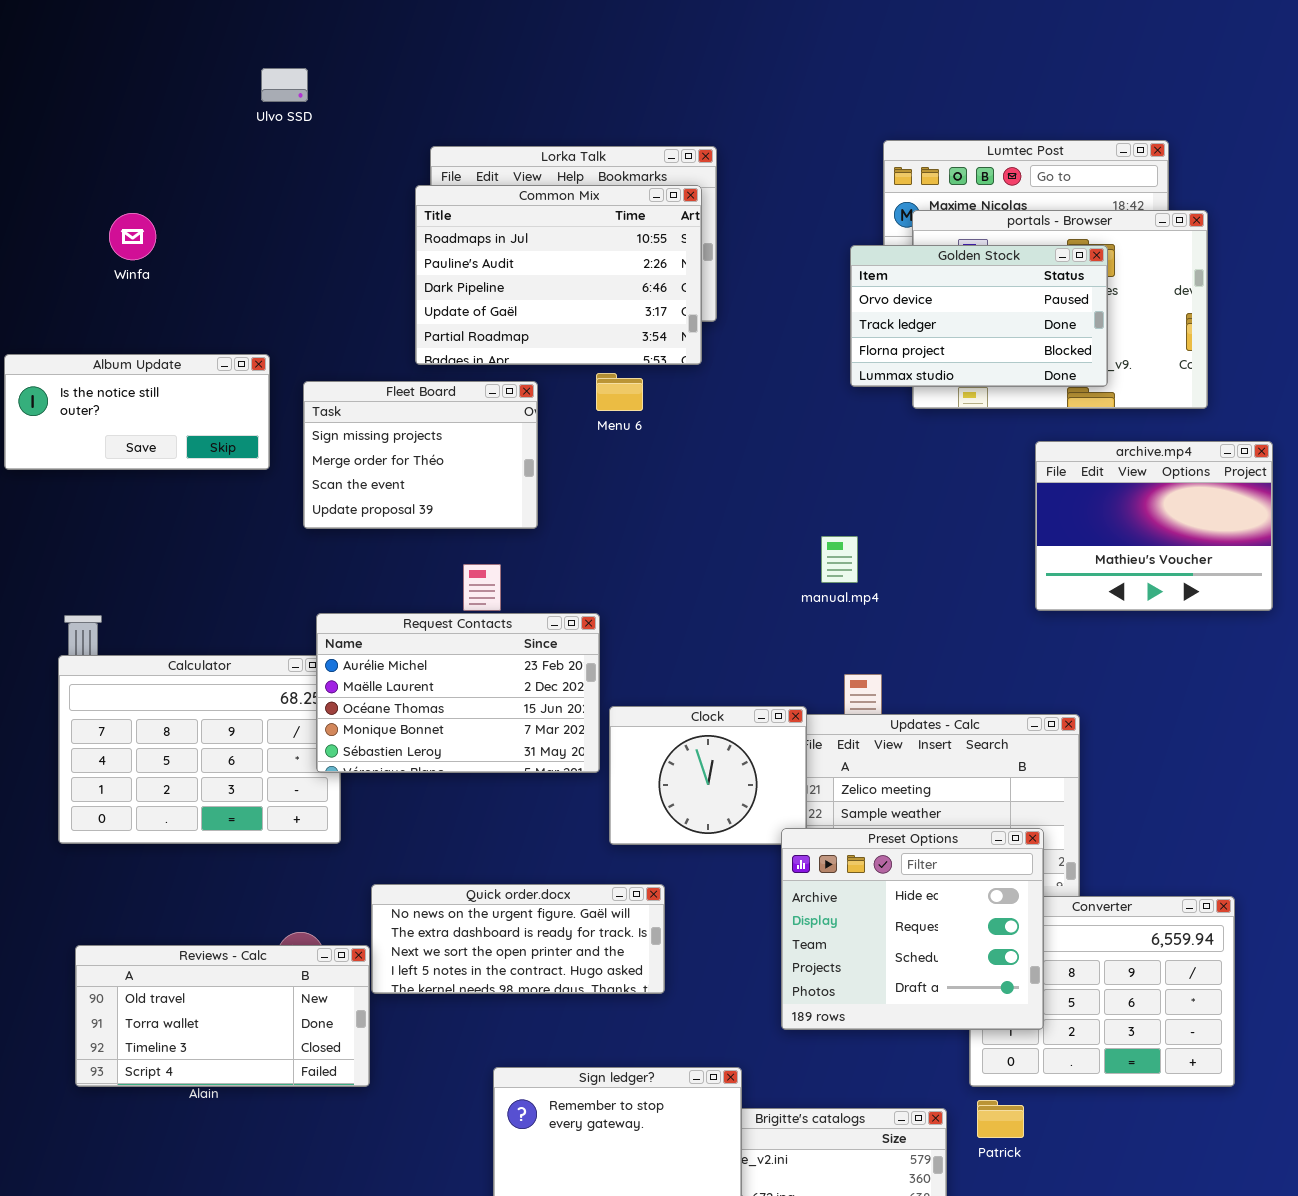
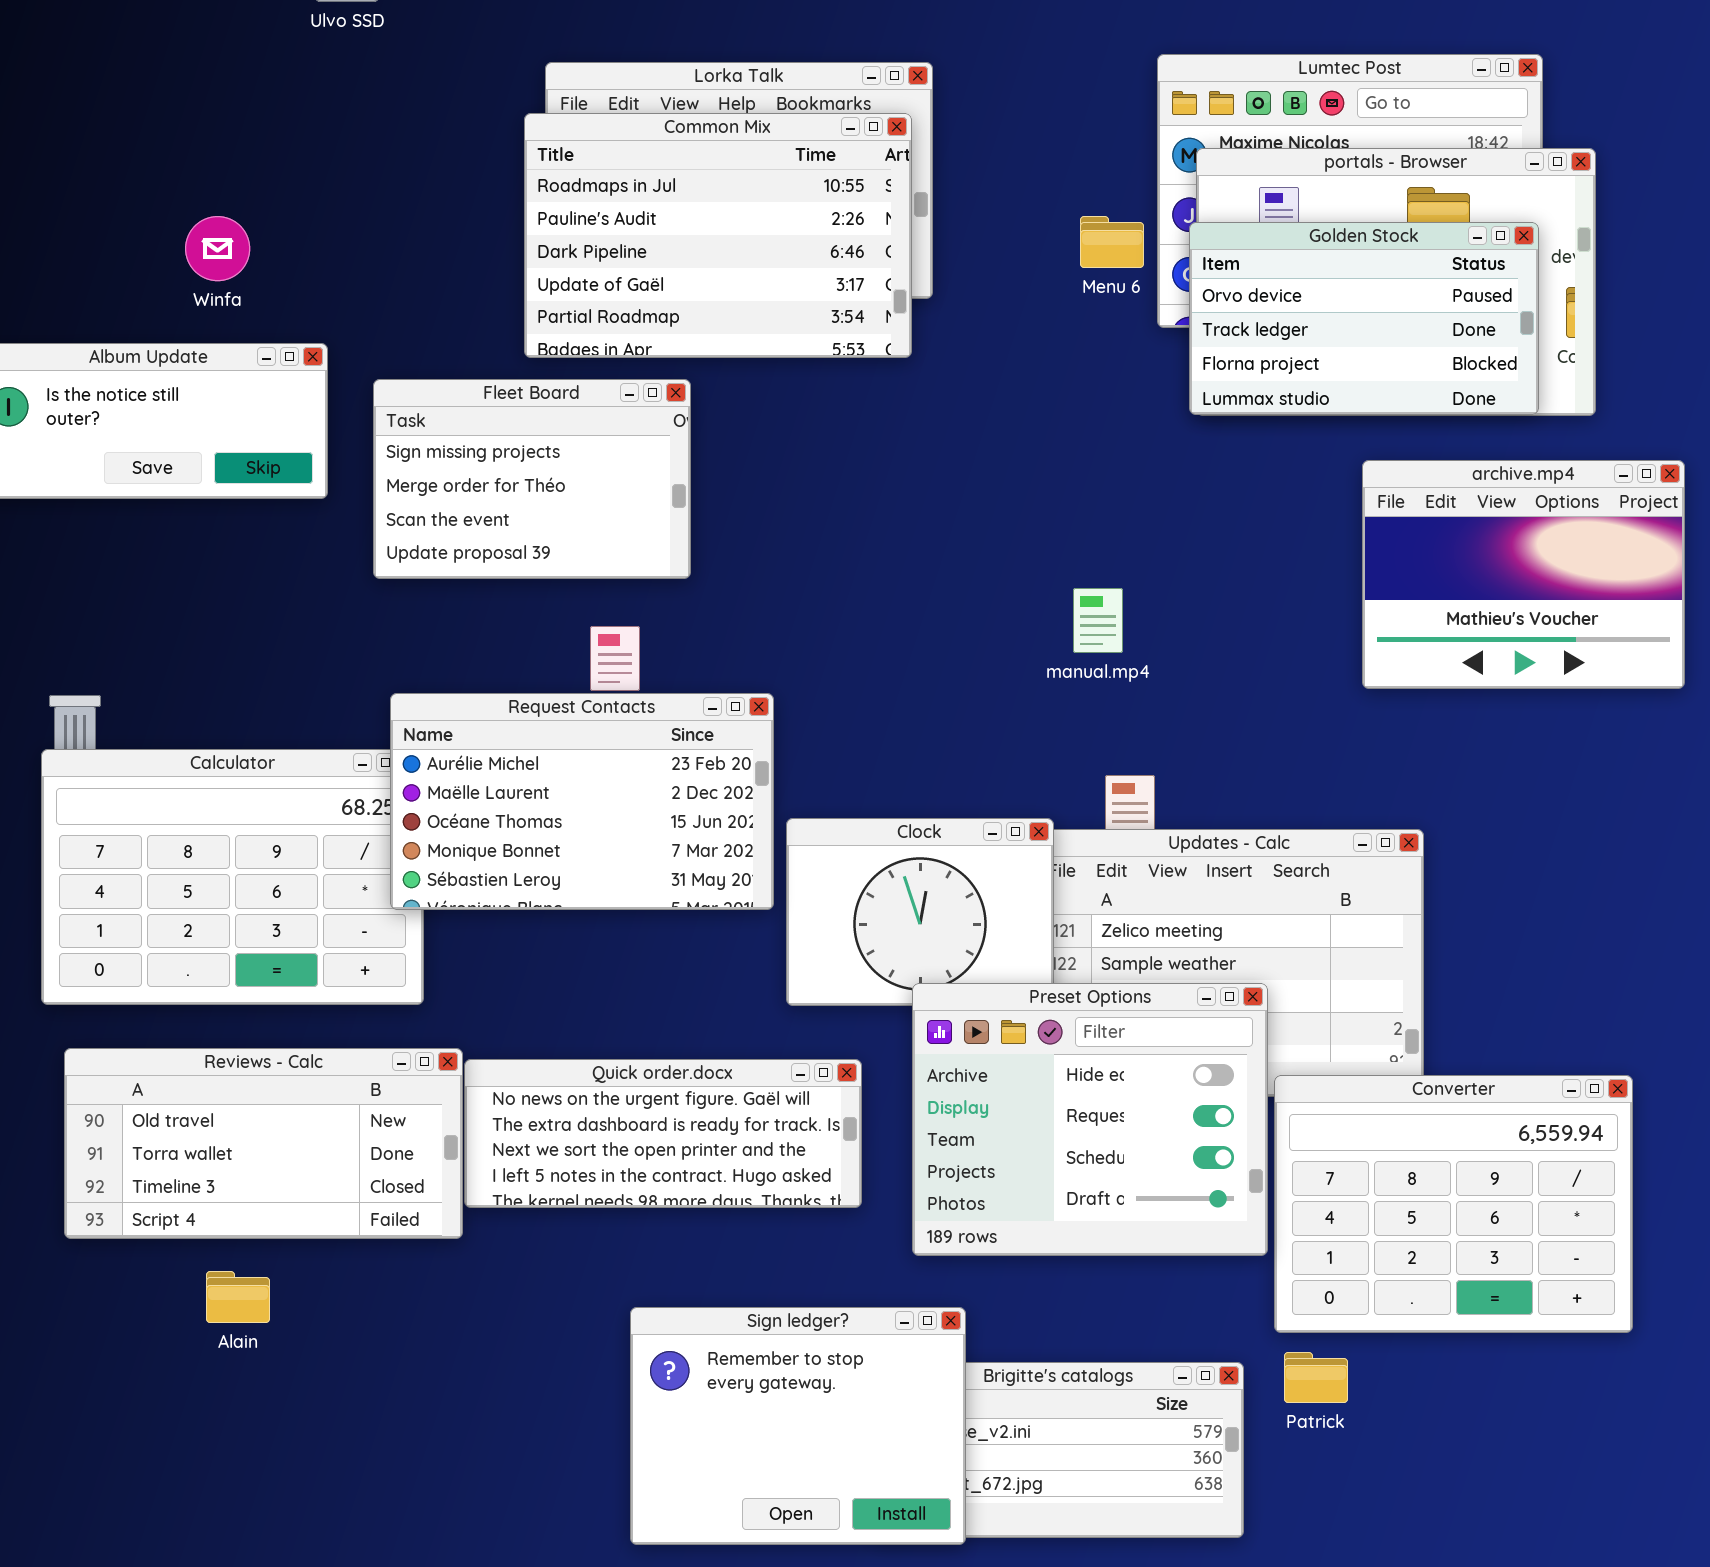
Winfa: [109,213,156,260] -> [185,216,250,281], moved
Golden Stock: [850,245,1108,387] -> [1189,222,1539,415], moved
Menu 6: [596,373,643,411] -> [1080,216,1144,268], moved
Preset Options: [781,828,1044,1030] -> [912,983,1268,1256], moved
Reviews - Calc: [75,945,370,1087] -> [64,1048,463,1239], moved

